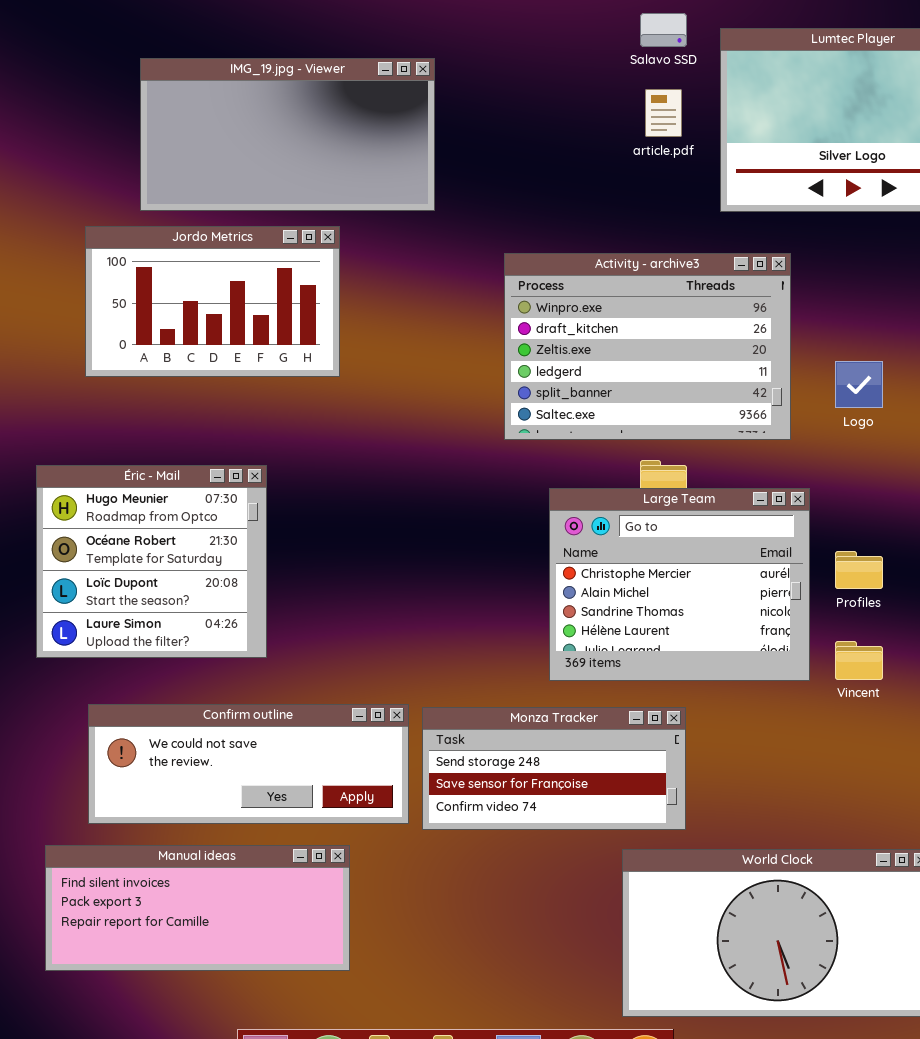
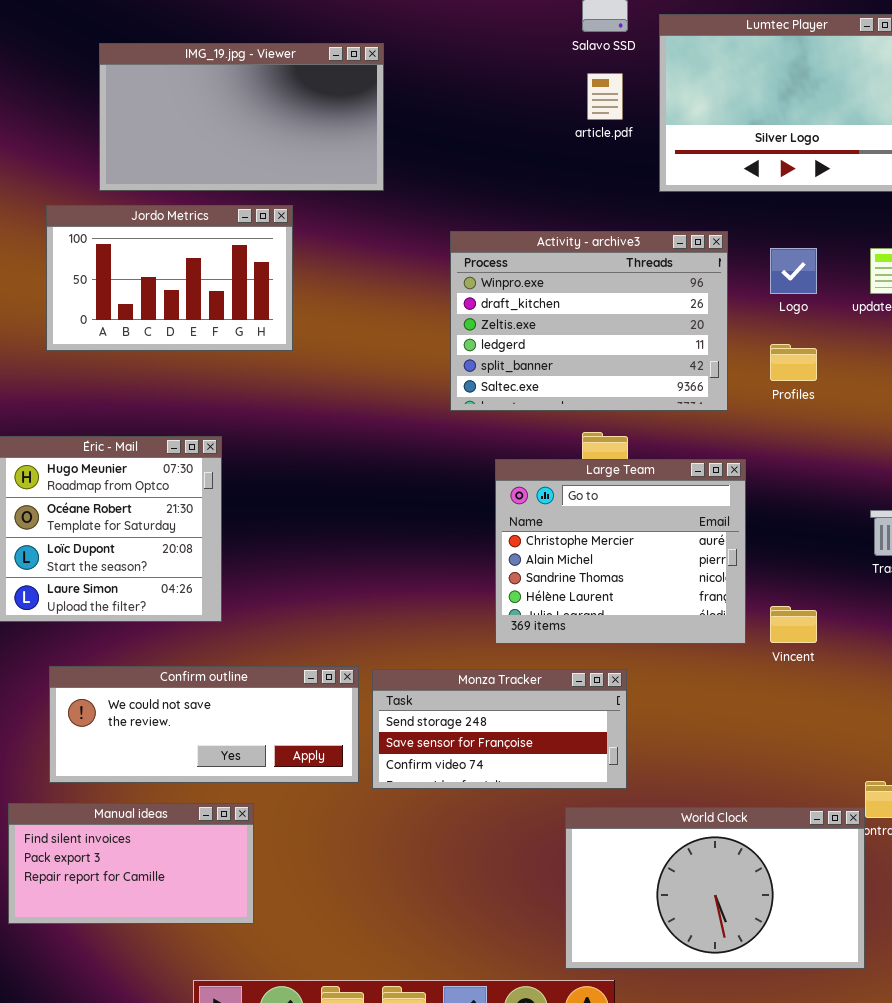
Logo: [835,361,883,408] -> [770,248,817,294], moved
Profiles: [835,551,883,589] -> [770,344,817,381], moved
Manual ideas: [45,845,350,971] -> [8,803,254,924], resized

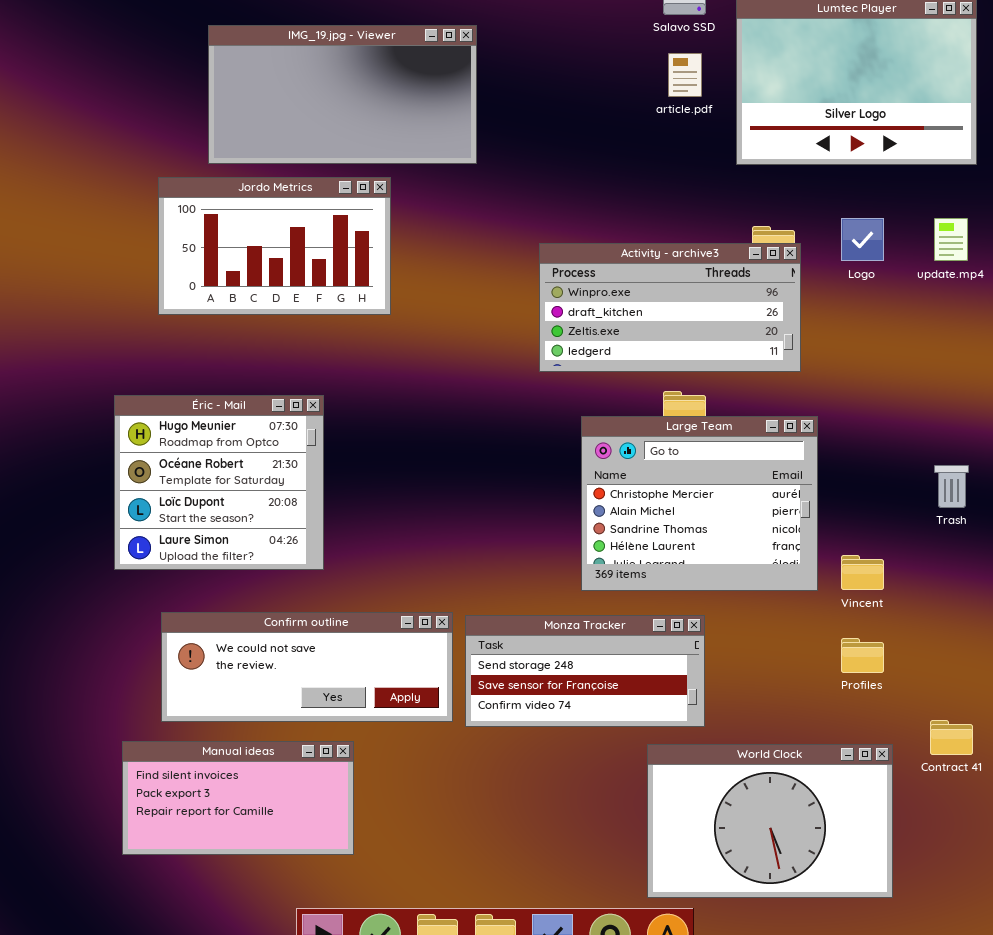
Activity - archive3: [450,231,728,411] -> [539,243,801,372], resized
Profiles: [770,344,817,381] -> [841,638,884,673], moved
World Clock: [565,807,865,969] -> [647,744,893,898], resized

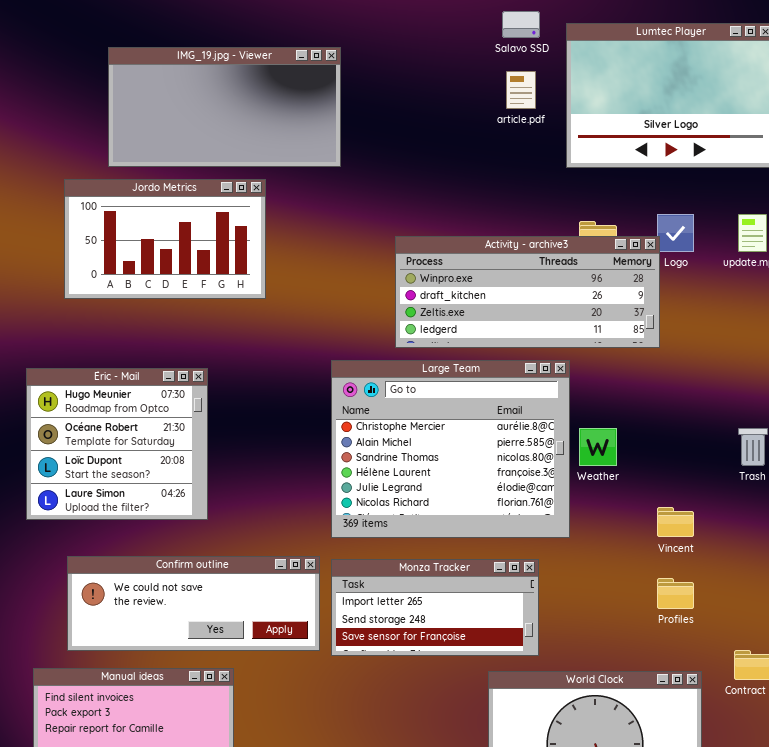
Activity - archive3: [539,243,801,372] -> [395,236,660,348], resized
Large Team: [581,416,818,591] -> [331,360,570,538], moved, resized
Monza Tracker: [465,615,705,727] -> [331,559,539,656], scrolled up 1 row

